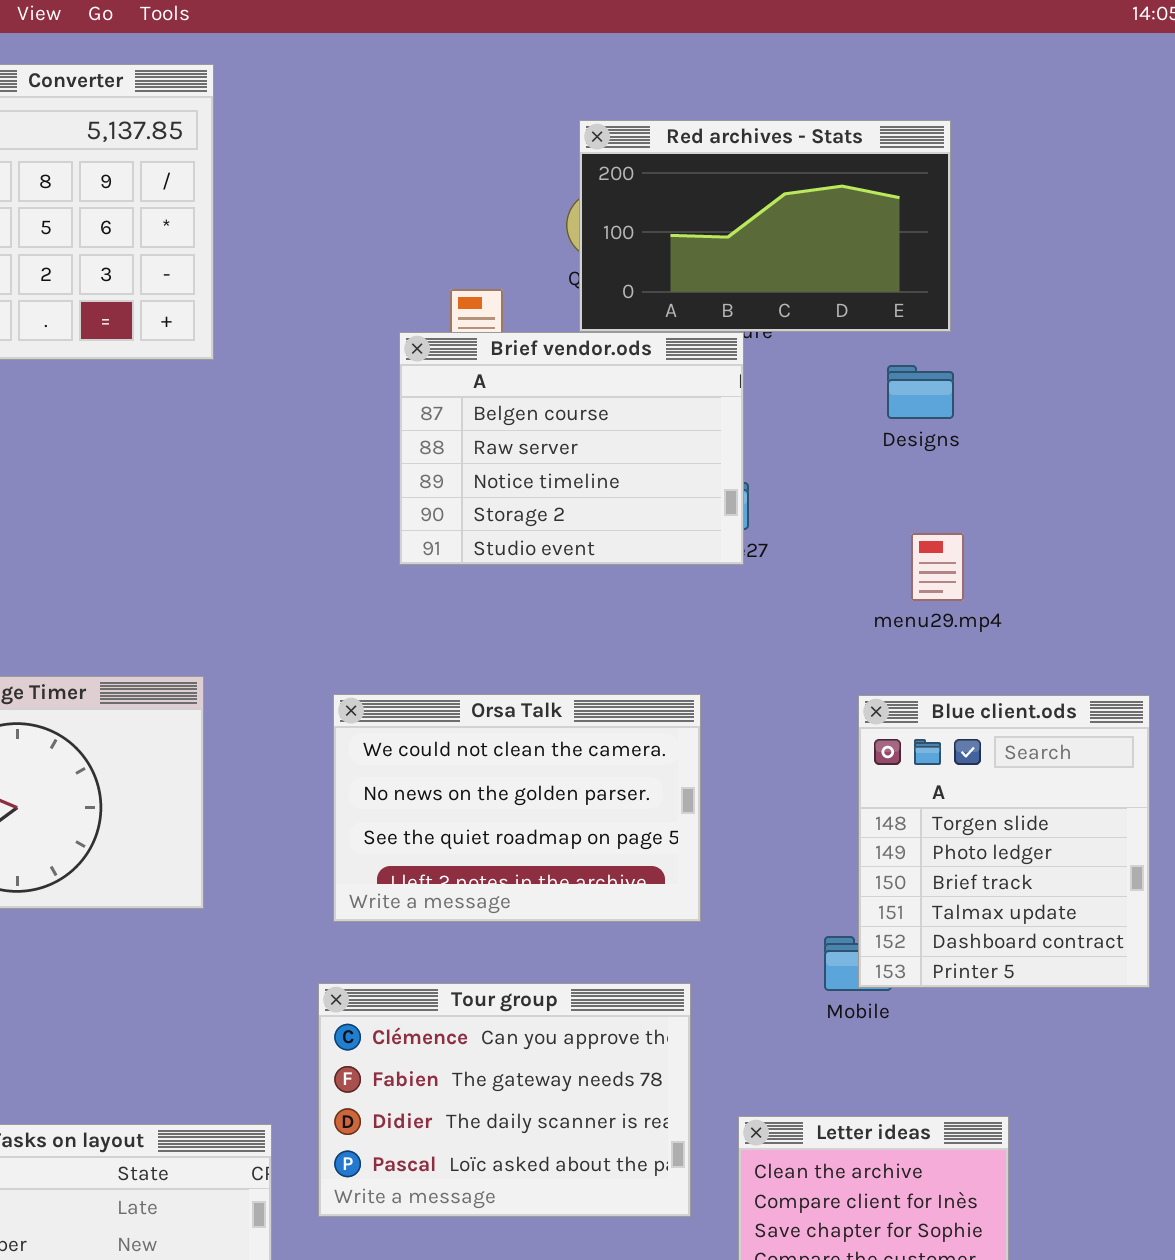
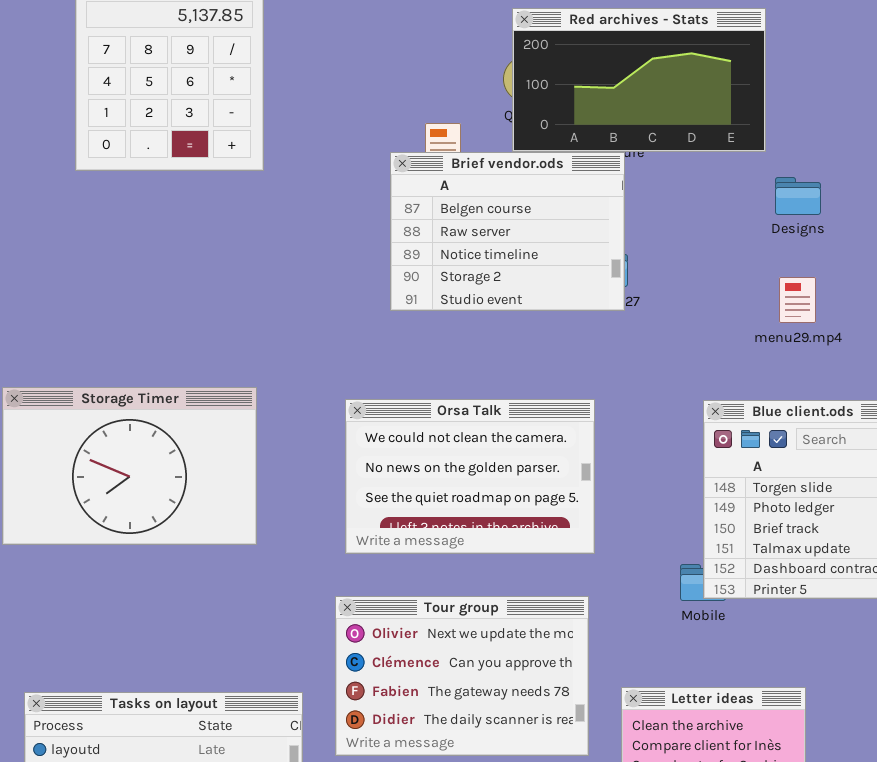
Designs: [887,365,954,419] -> [775,177,821,215], moved
menu29.mp4: [911,533,964,601] -> [779,277,816,323], moved
Tour group: [318,983,691,1217] -> [335,596,589,756], scrolled up 1 row

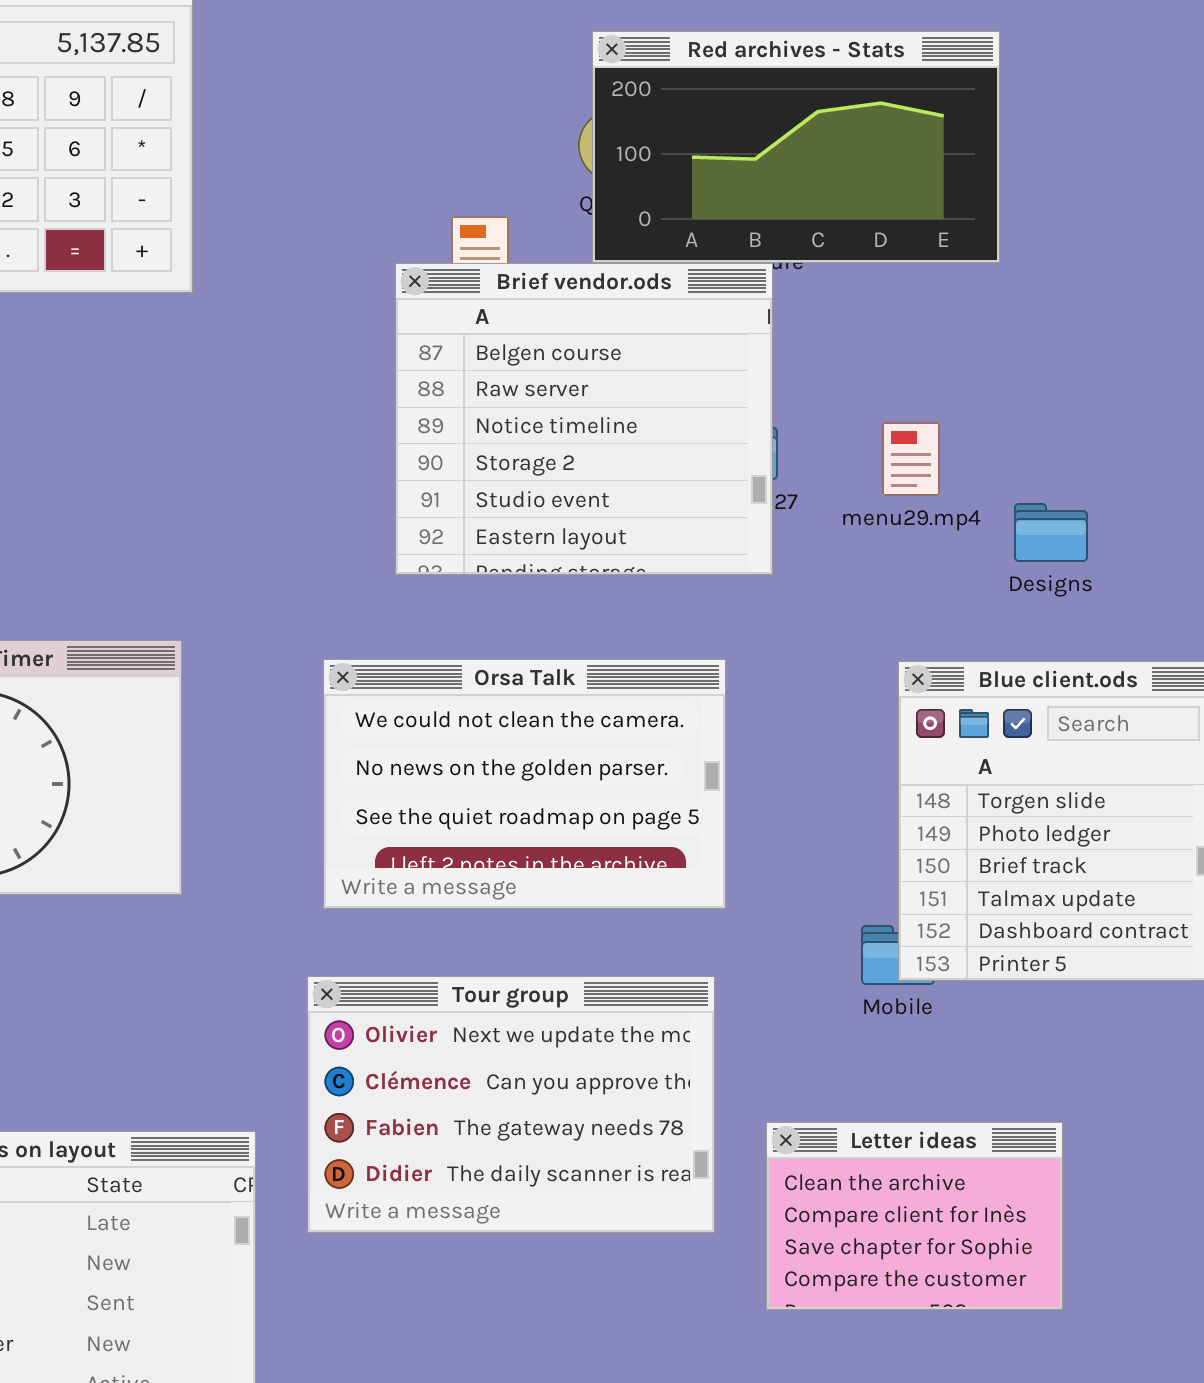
Brief vendor.ods: [390,152,625,311] -> [395,263,773,575], resized
Designs: [775,177,821,215] -> [1014,503,1088,562], moved
menu29.mp4: [779,277,816,323] -> [882,422,940,496], moved

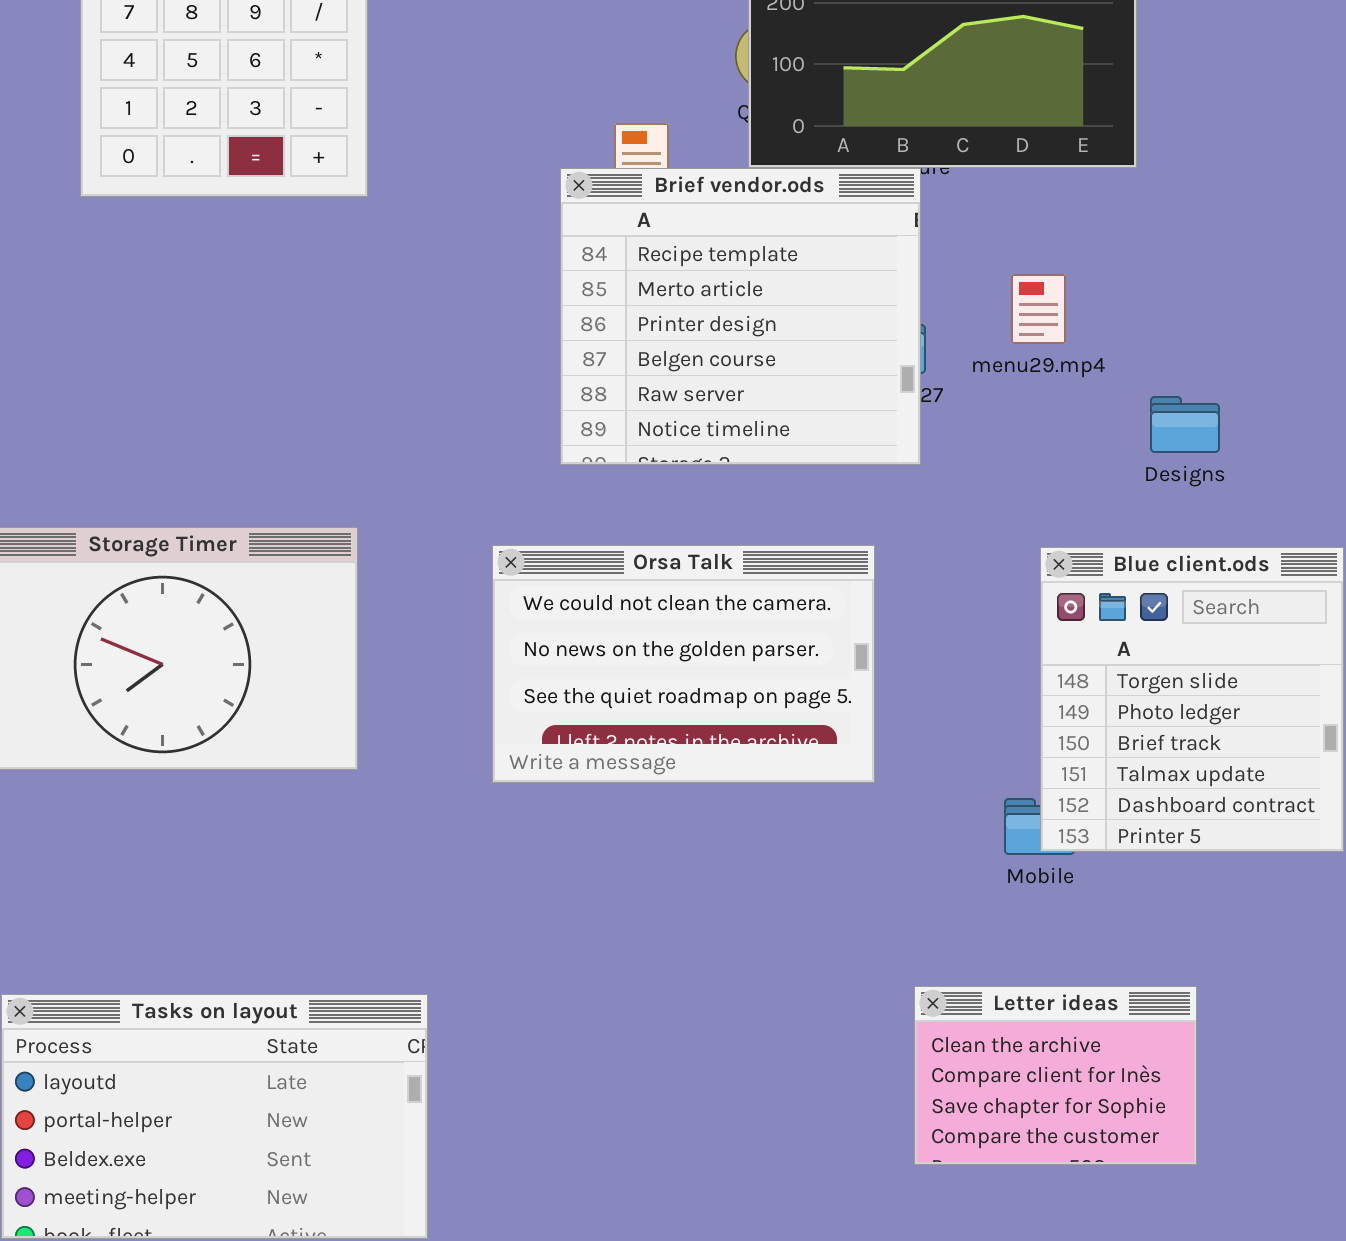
Brief vendor.ods: [395,263,773,575] -> [560,168,921,465], scrolled up 3 rows
menu29.mp4: [882,422,940,496] -> [1011,274,1066,344], moved
Tour group: [307,976,715,1233] -> none, closed

